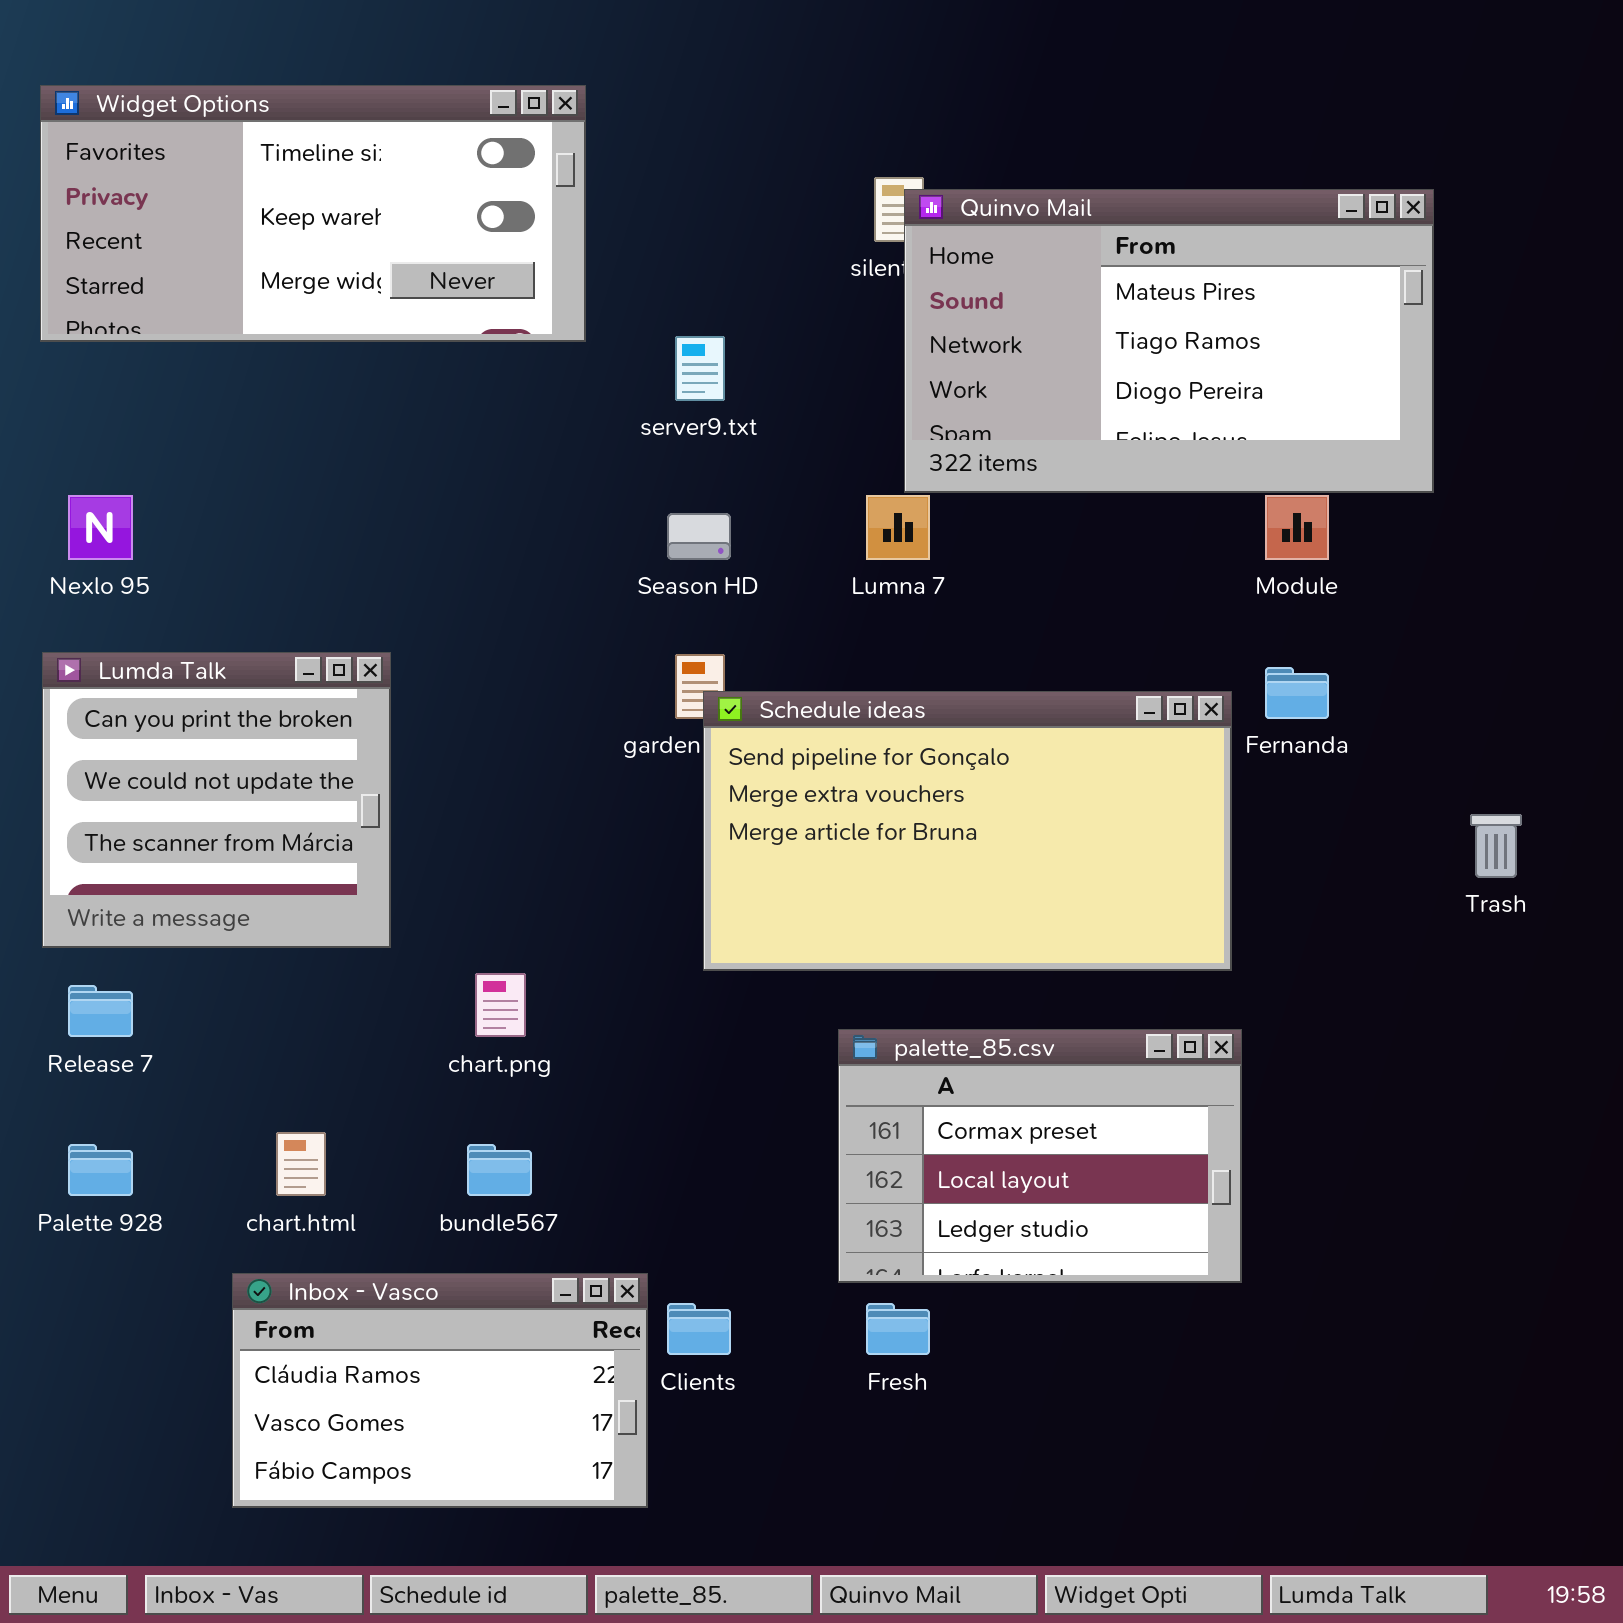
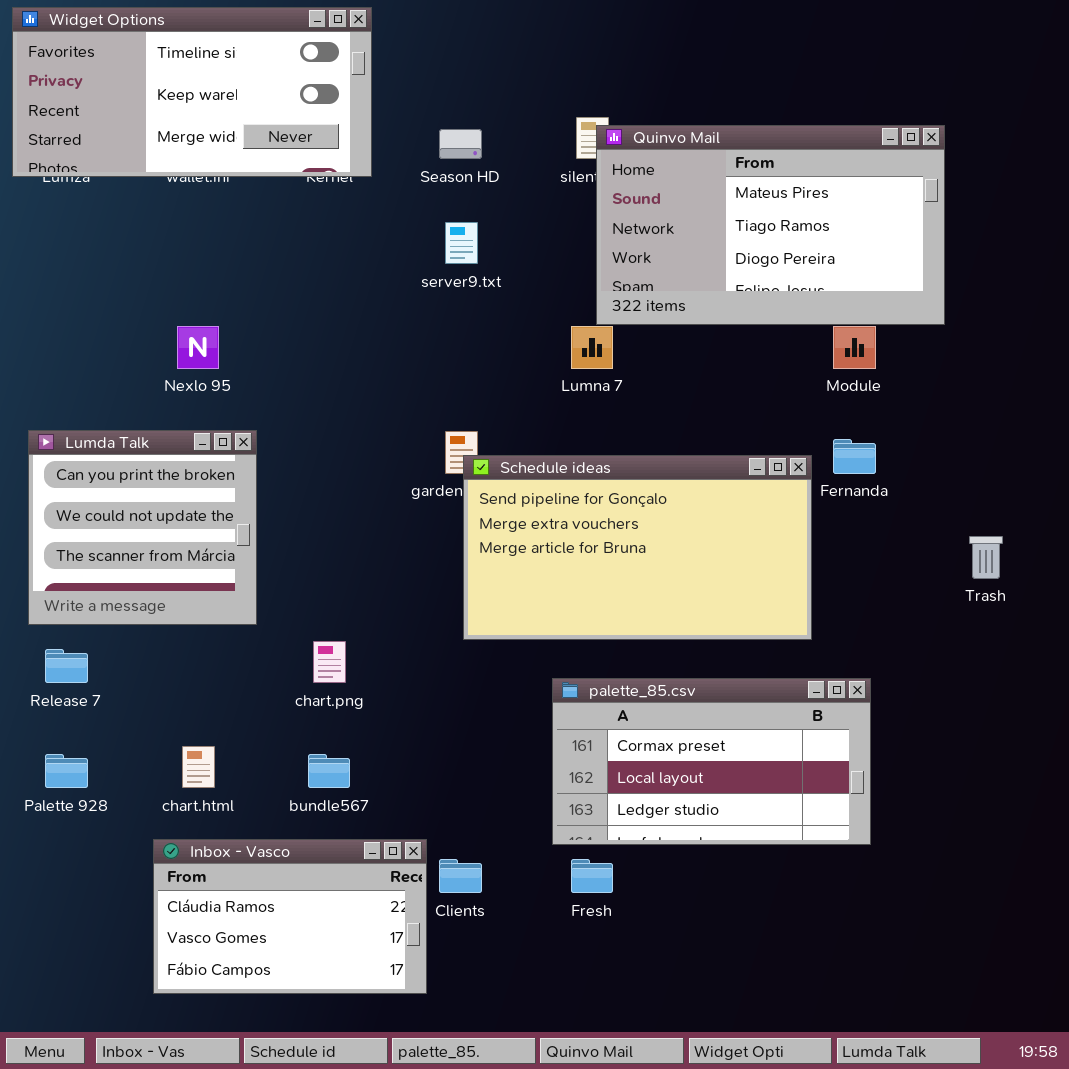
Widget Options: [40,85,586,342] -> [12,7,372,177], moved
Nexlo 95: [68,495,133,560] -> [177,326,219,369], moved
Season HD: [667,513,731,560] -> [439,129,482,159], moved
palette_85.csv: [838,1029,1242,1283] -> [552,678,871,845], resized

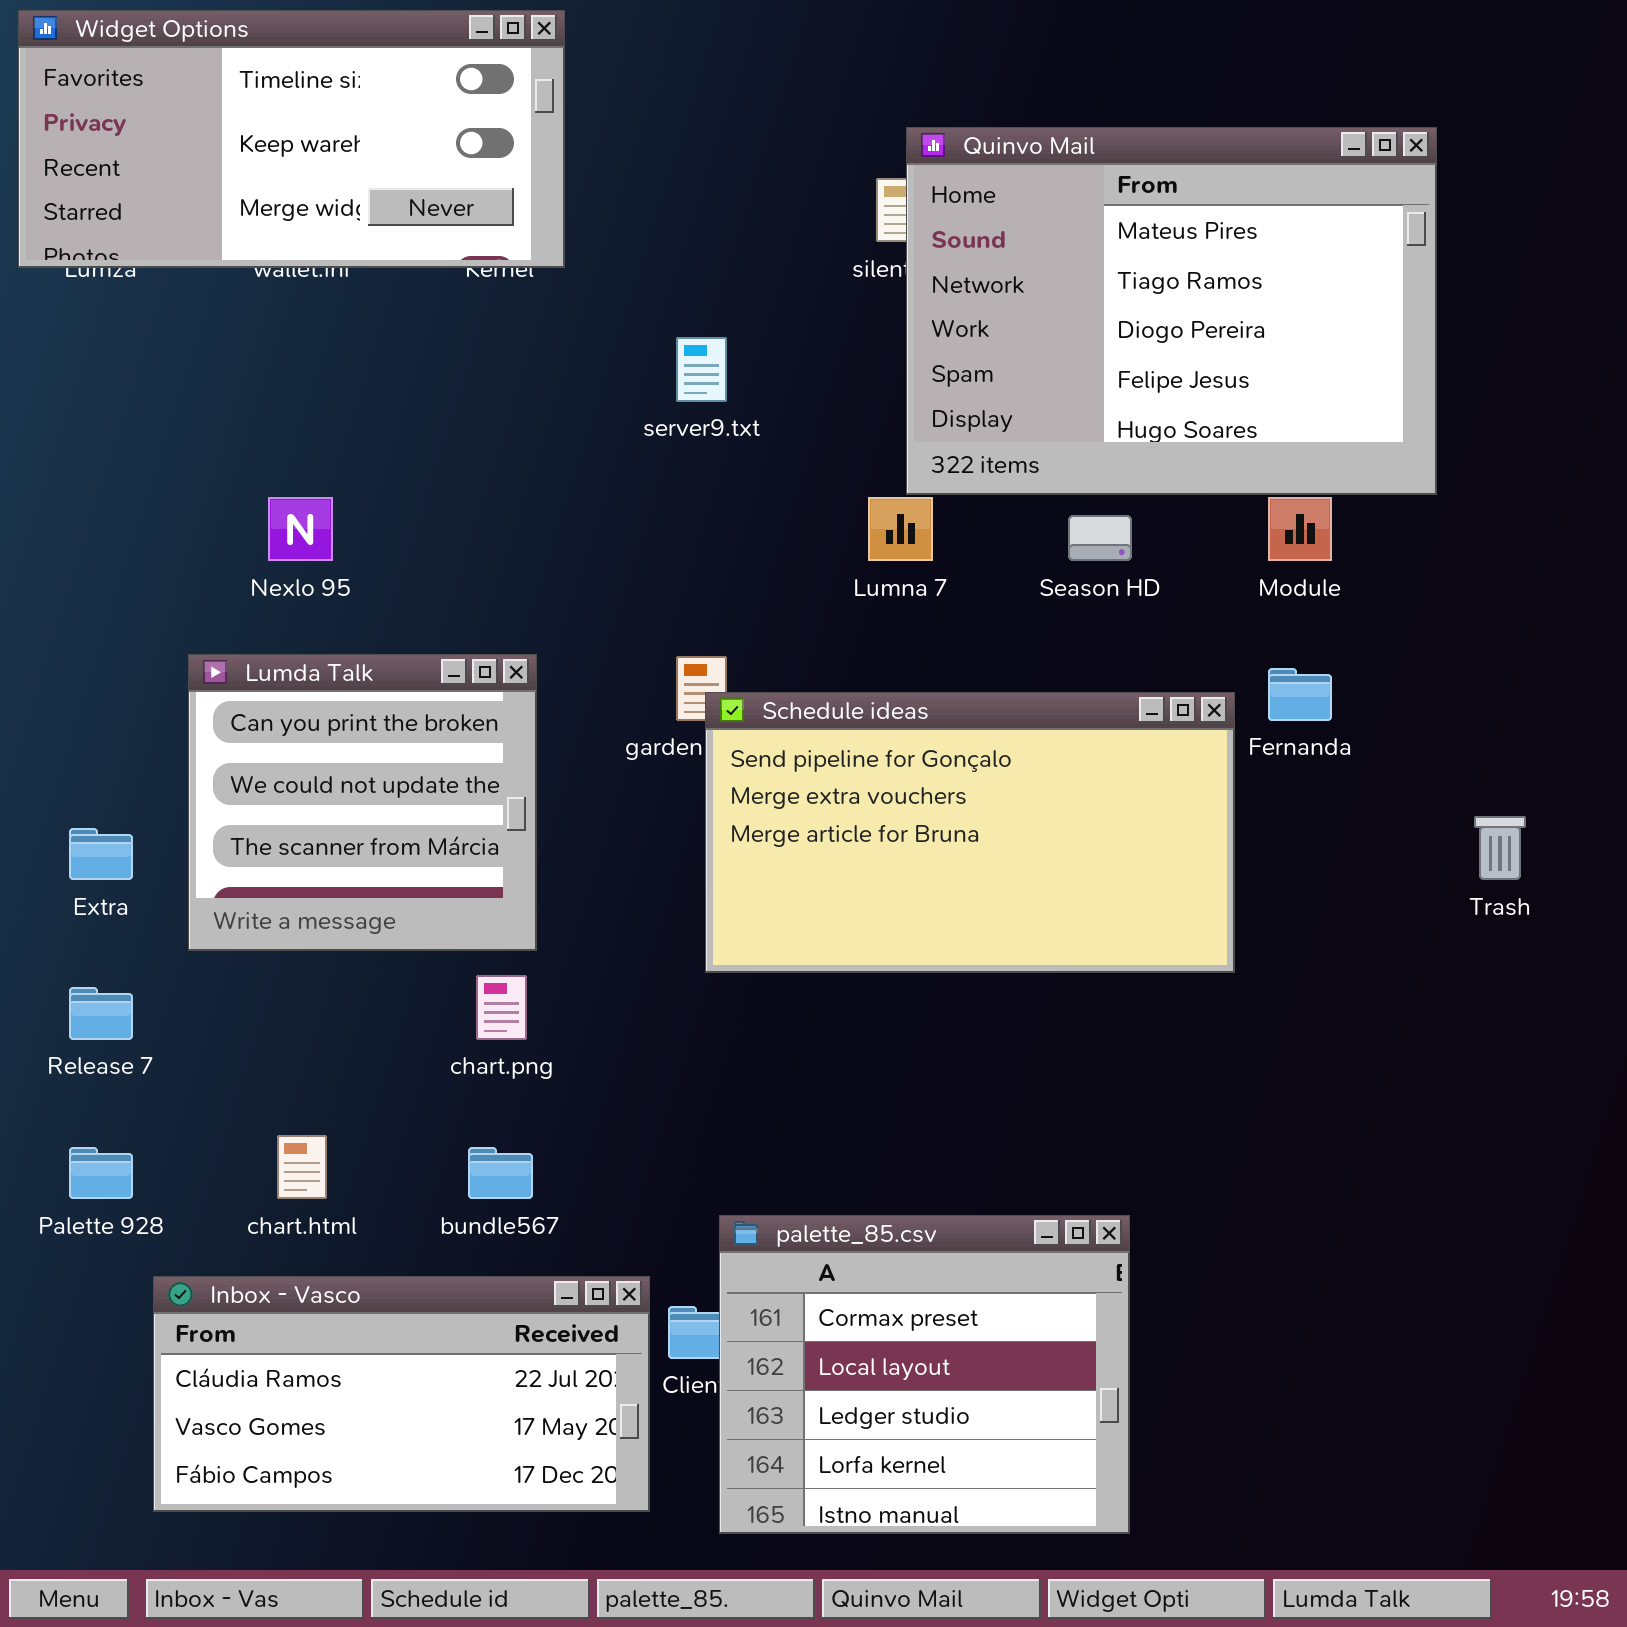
Quinvo Mail: [596,125,945,325] -> [906,127,1437,495], resized
Season HD: [439,129,482,159] -> [1068,515,1132,561], moved
Lumda Talk: [28,430,257,625] -> [188,654,537,951], moved
palette_85.csv: [552,678,871,845] -> [719,1215,1130,1534], moved, resized
Inbox - Vasco: [153,839,427,994] -> [153,1276,650,1512], resized

